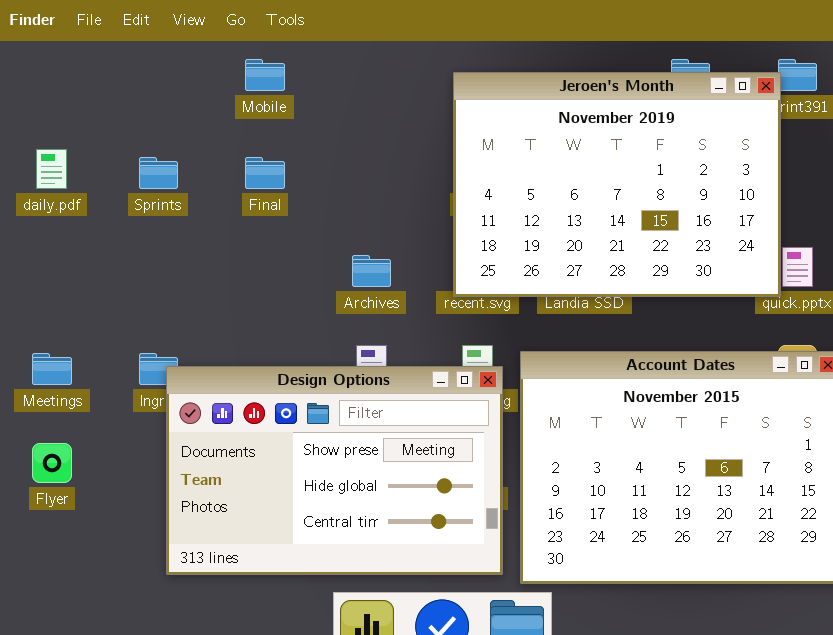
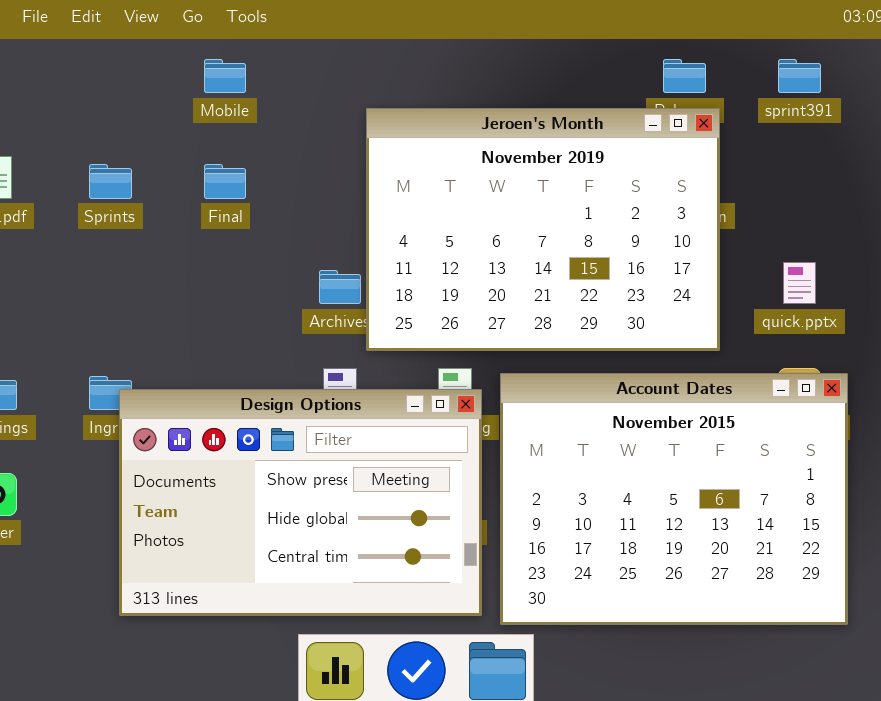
Jeroen's Month: [453,72,781,297] -> [366,108,720,351], moved

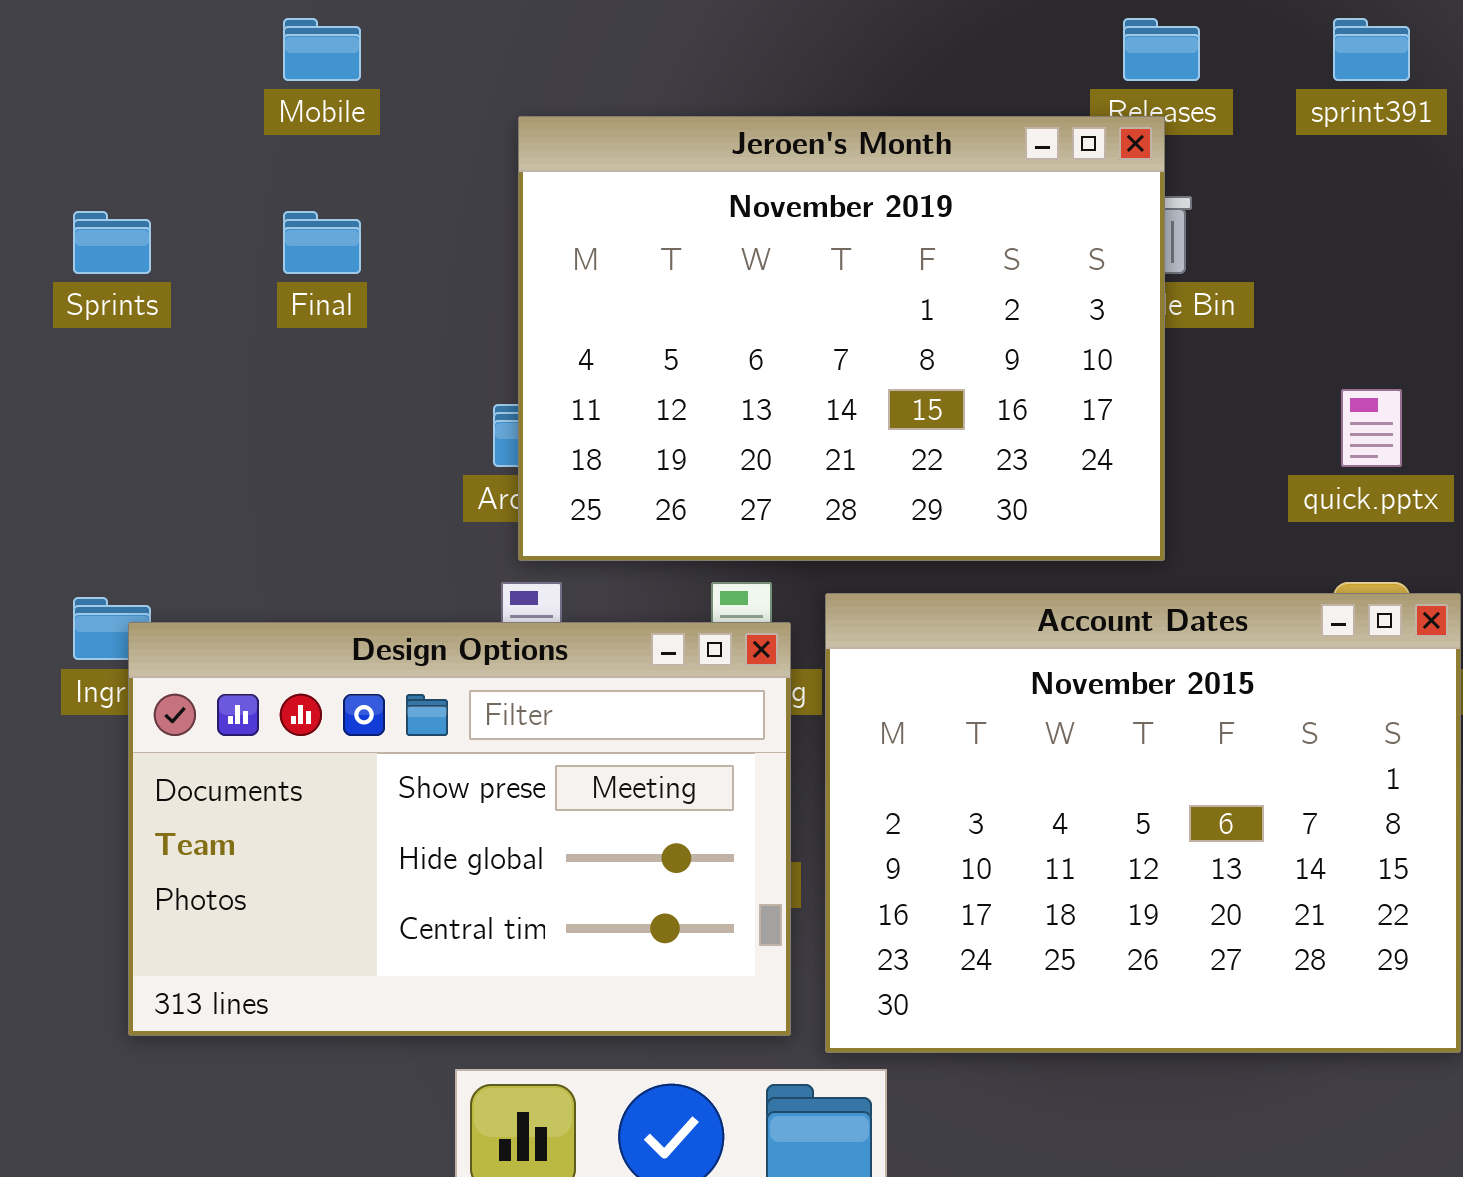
Jeroen's Month: [366,108,720,351] -> [518,116,1165,561], moved

